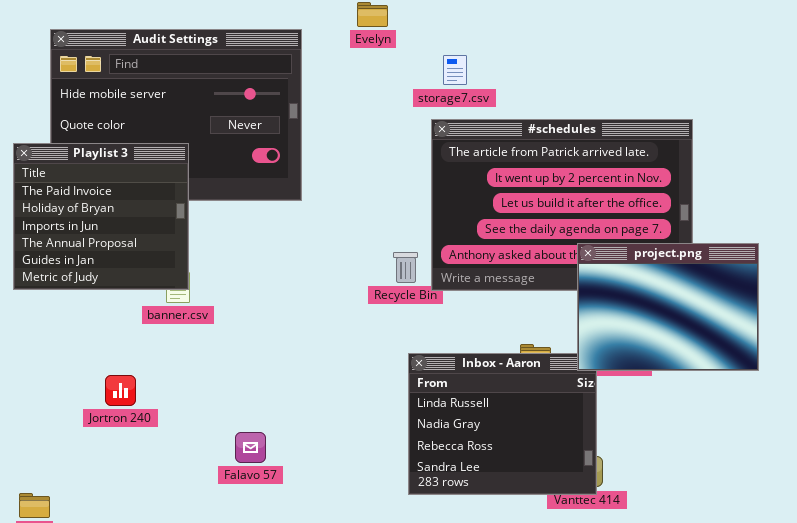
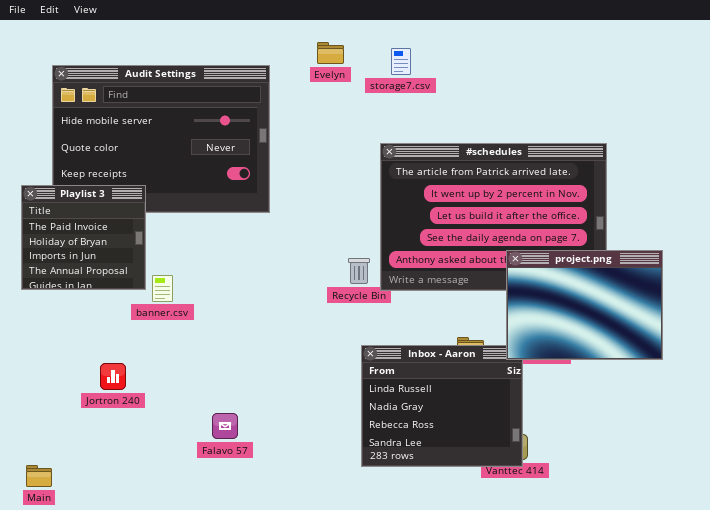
storage7.csv: [443,55,467,85] -> [391,48,411,75], moved
Playlist 3: [13,143,189,290] -> [21,185,146,290], resized

